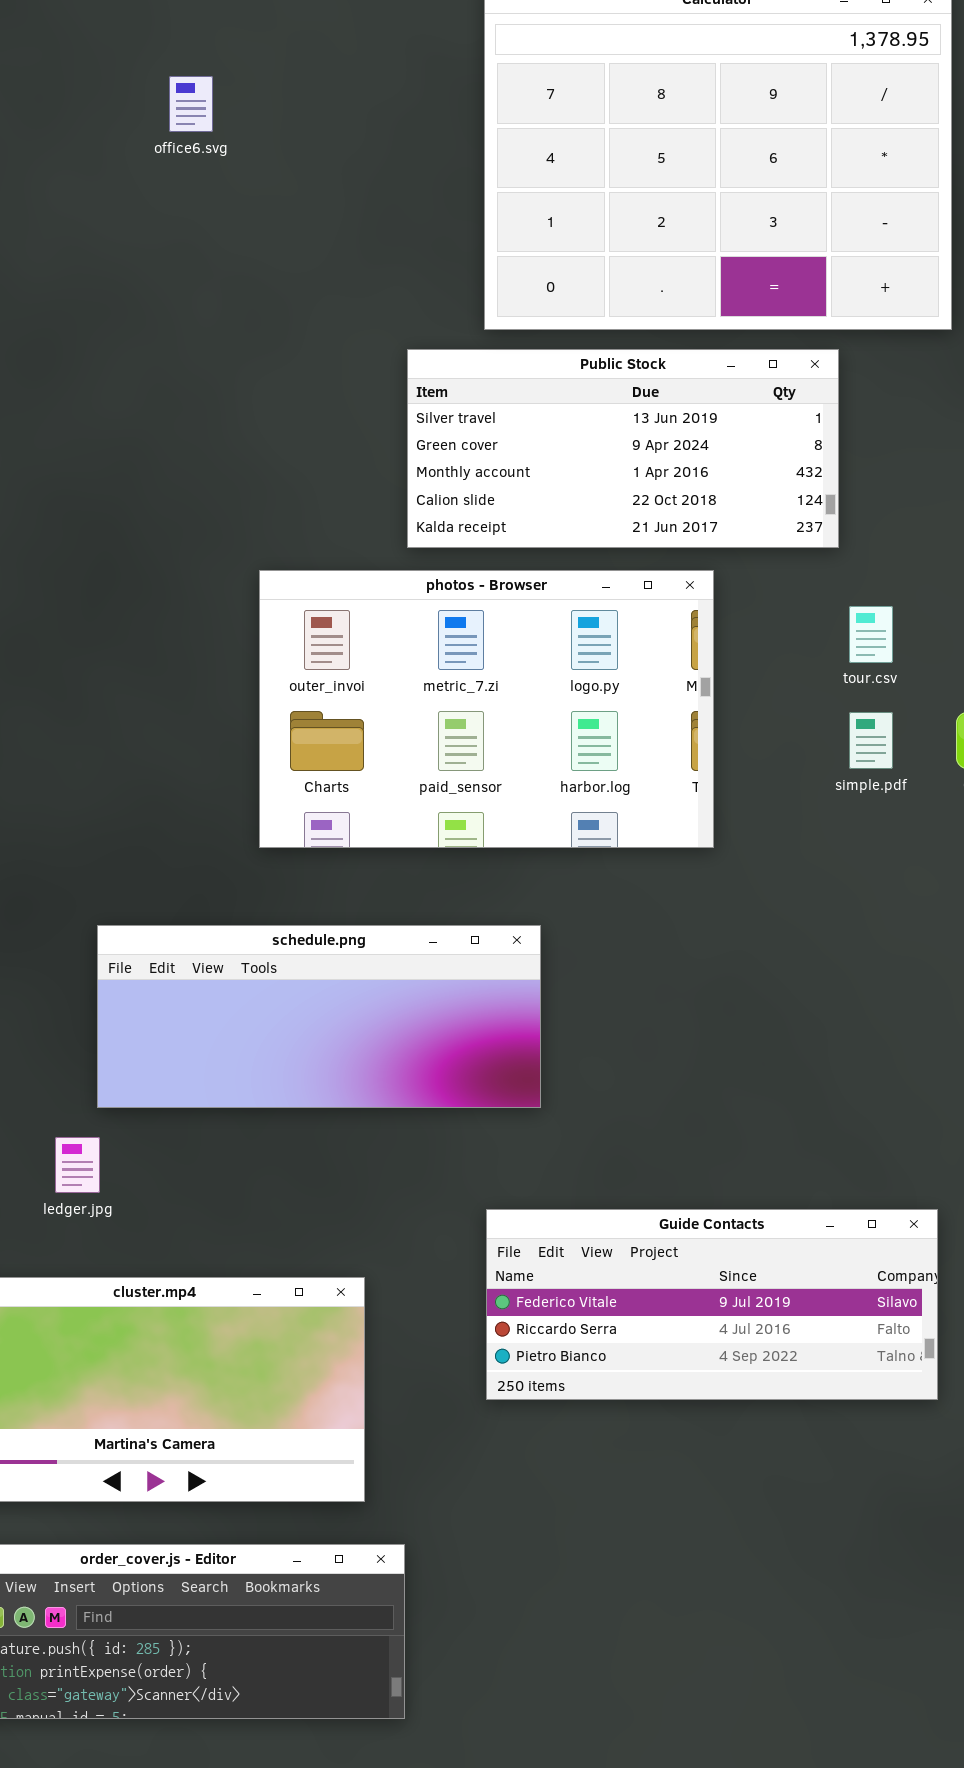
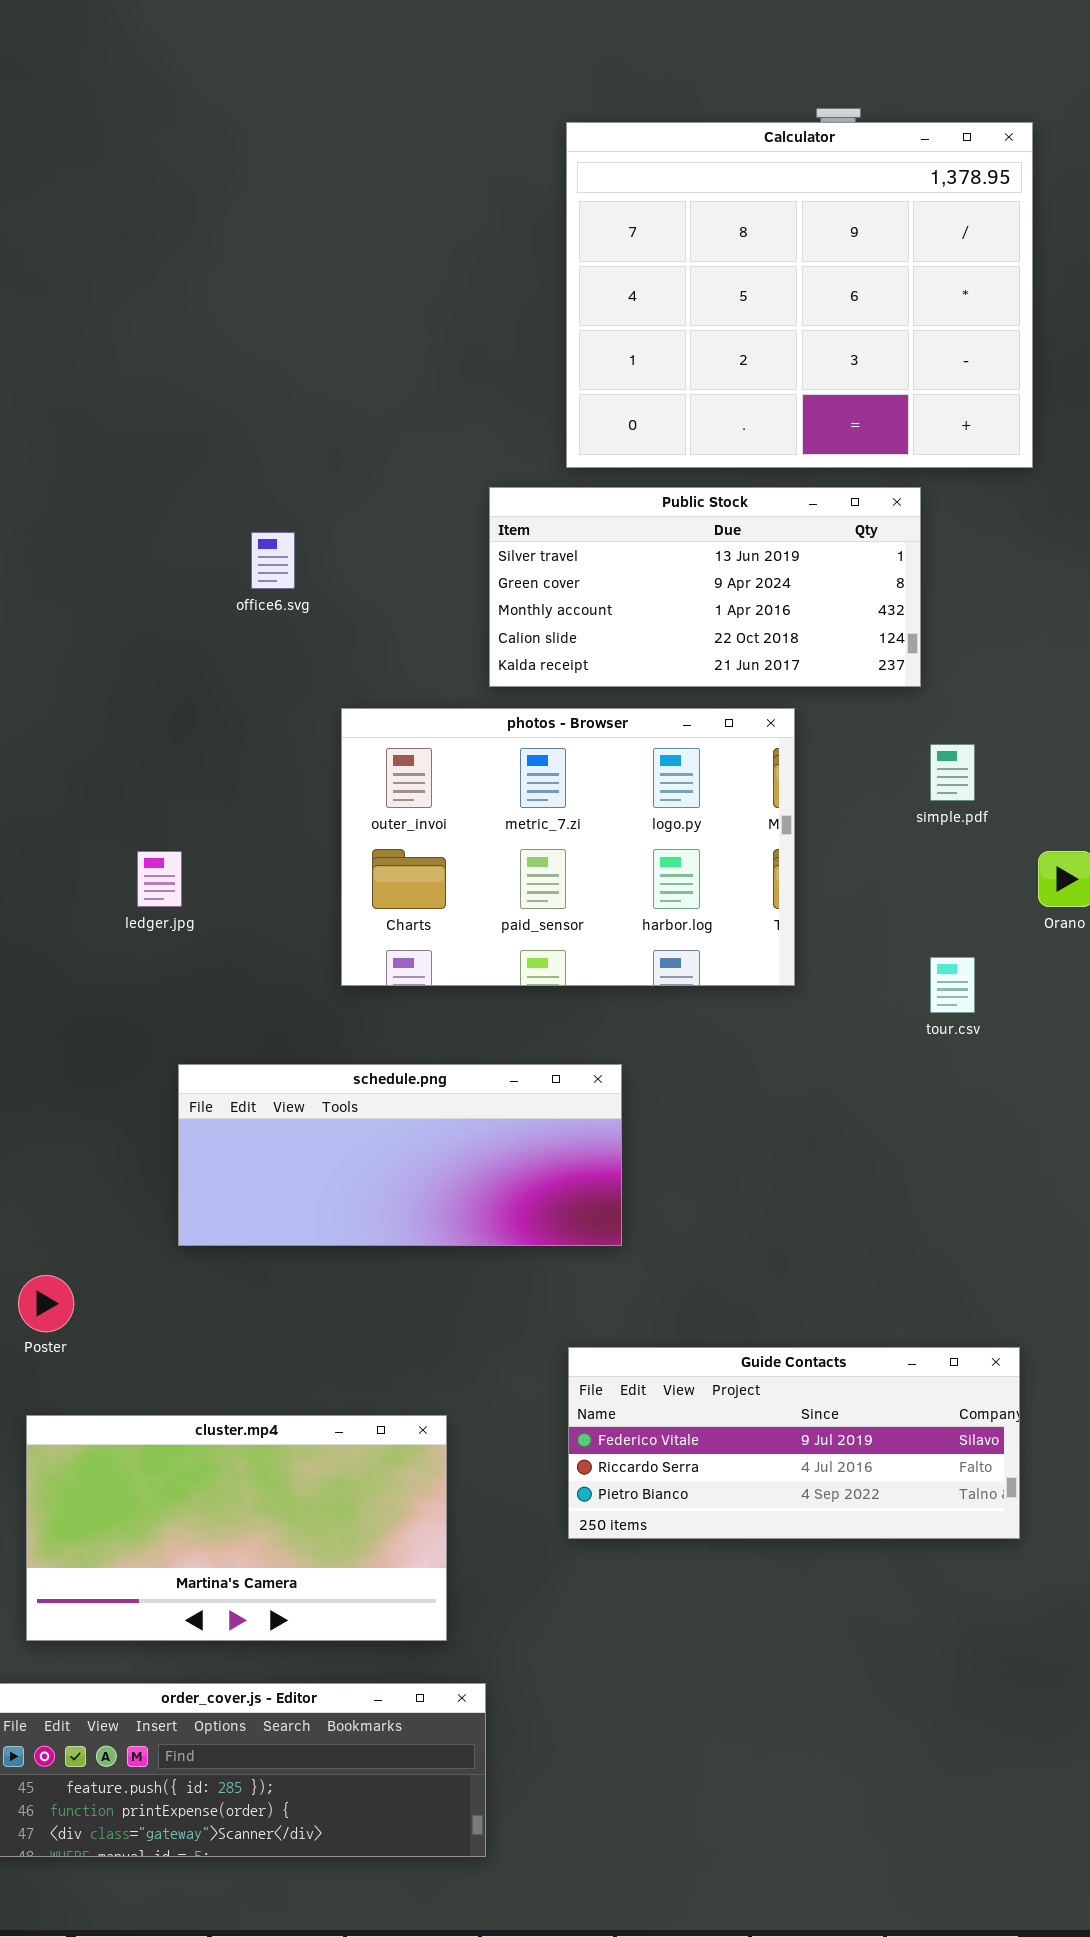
office6.svg: [169,76,213,132] -> [251,532,295,589], moved
tour.csv: [849,606,893,663] -> [930,957,975,1013], moved
simple.pdf: [849,712,893,769] -> [930,744,975,801], moved
ledger.jpg: [55,1137,100,1193] -> [137,851,182,907], moved

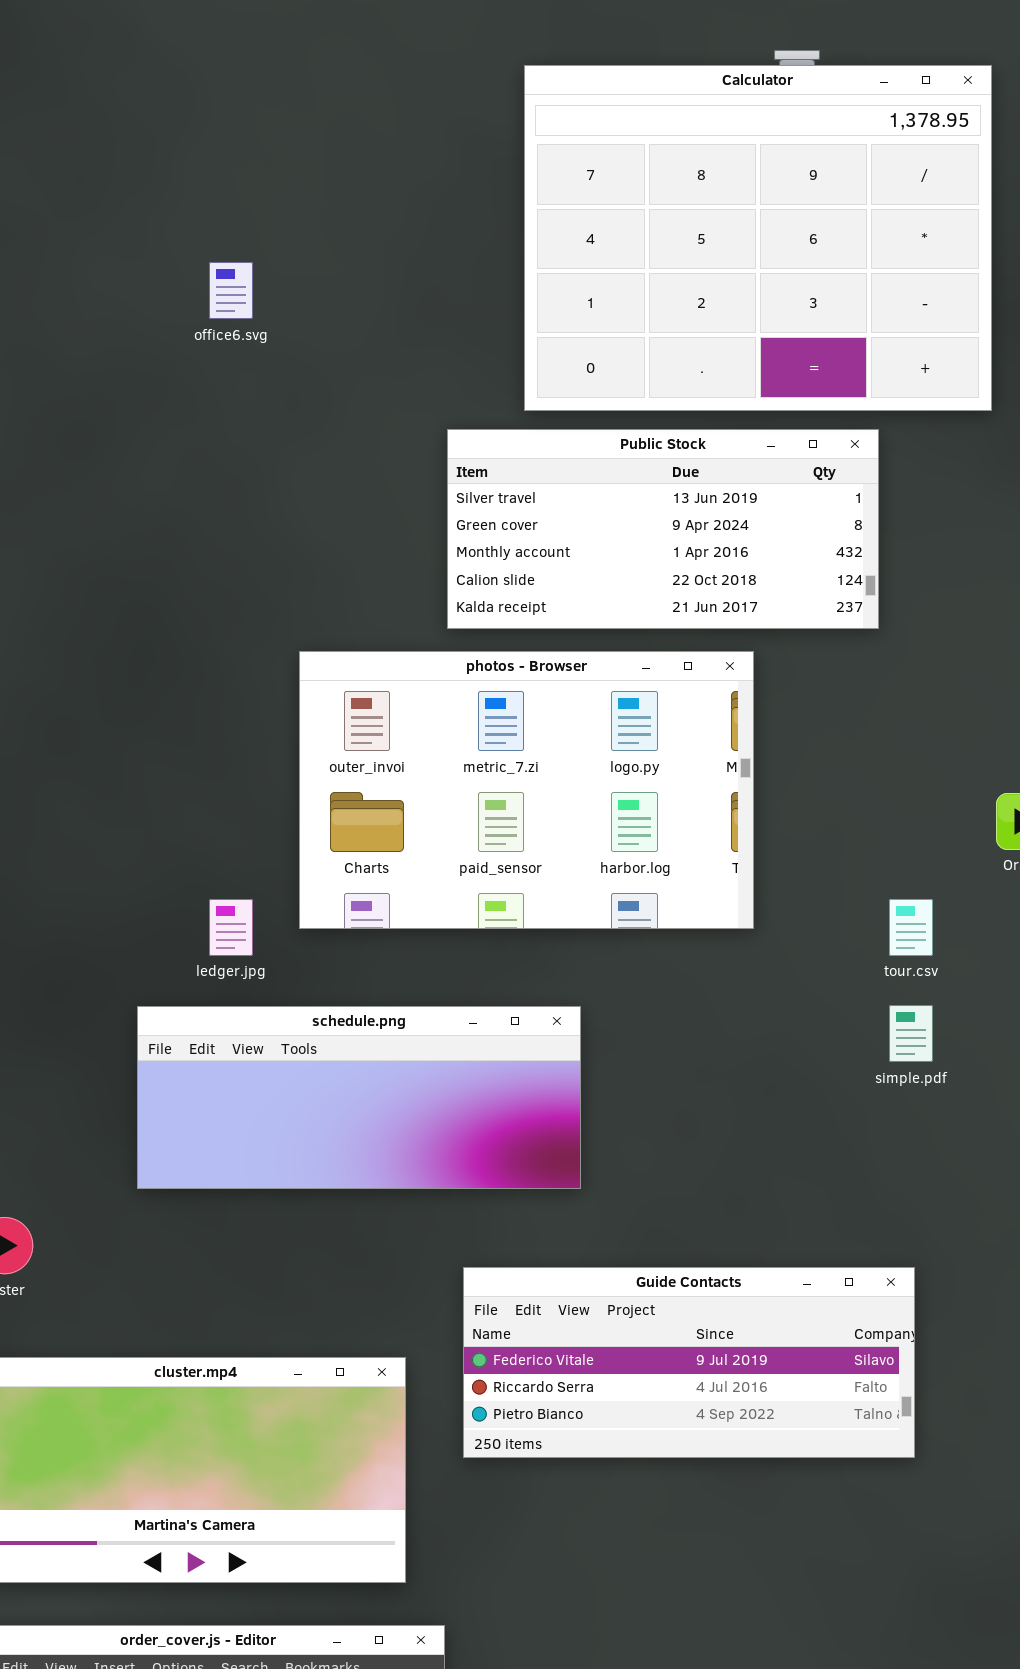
office6.svg: [251,532,295,589] -> [209,262,253,319], moved
simple.pdf: [930,744,975,801] -> [889,1005,933,1062], moved
ledger.jpg: [137,851,182,907] -> [209,899,253,956], moved
Guide Contacts: [568,1347,1020,1539] -> [463,1267,915,1458], moved

